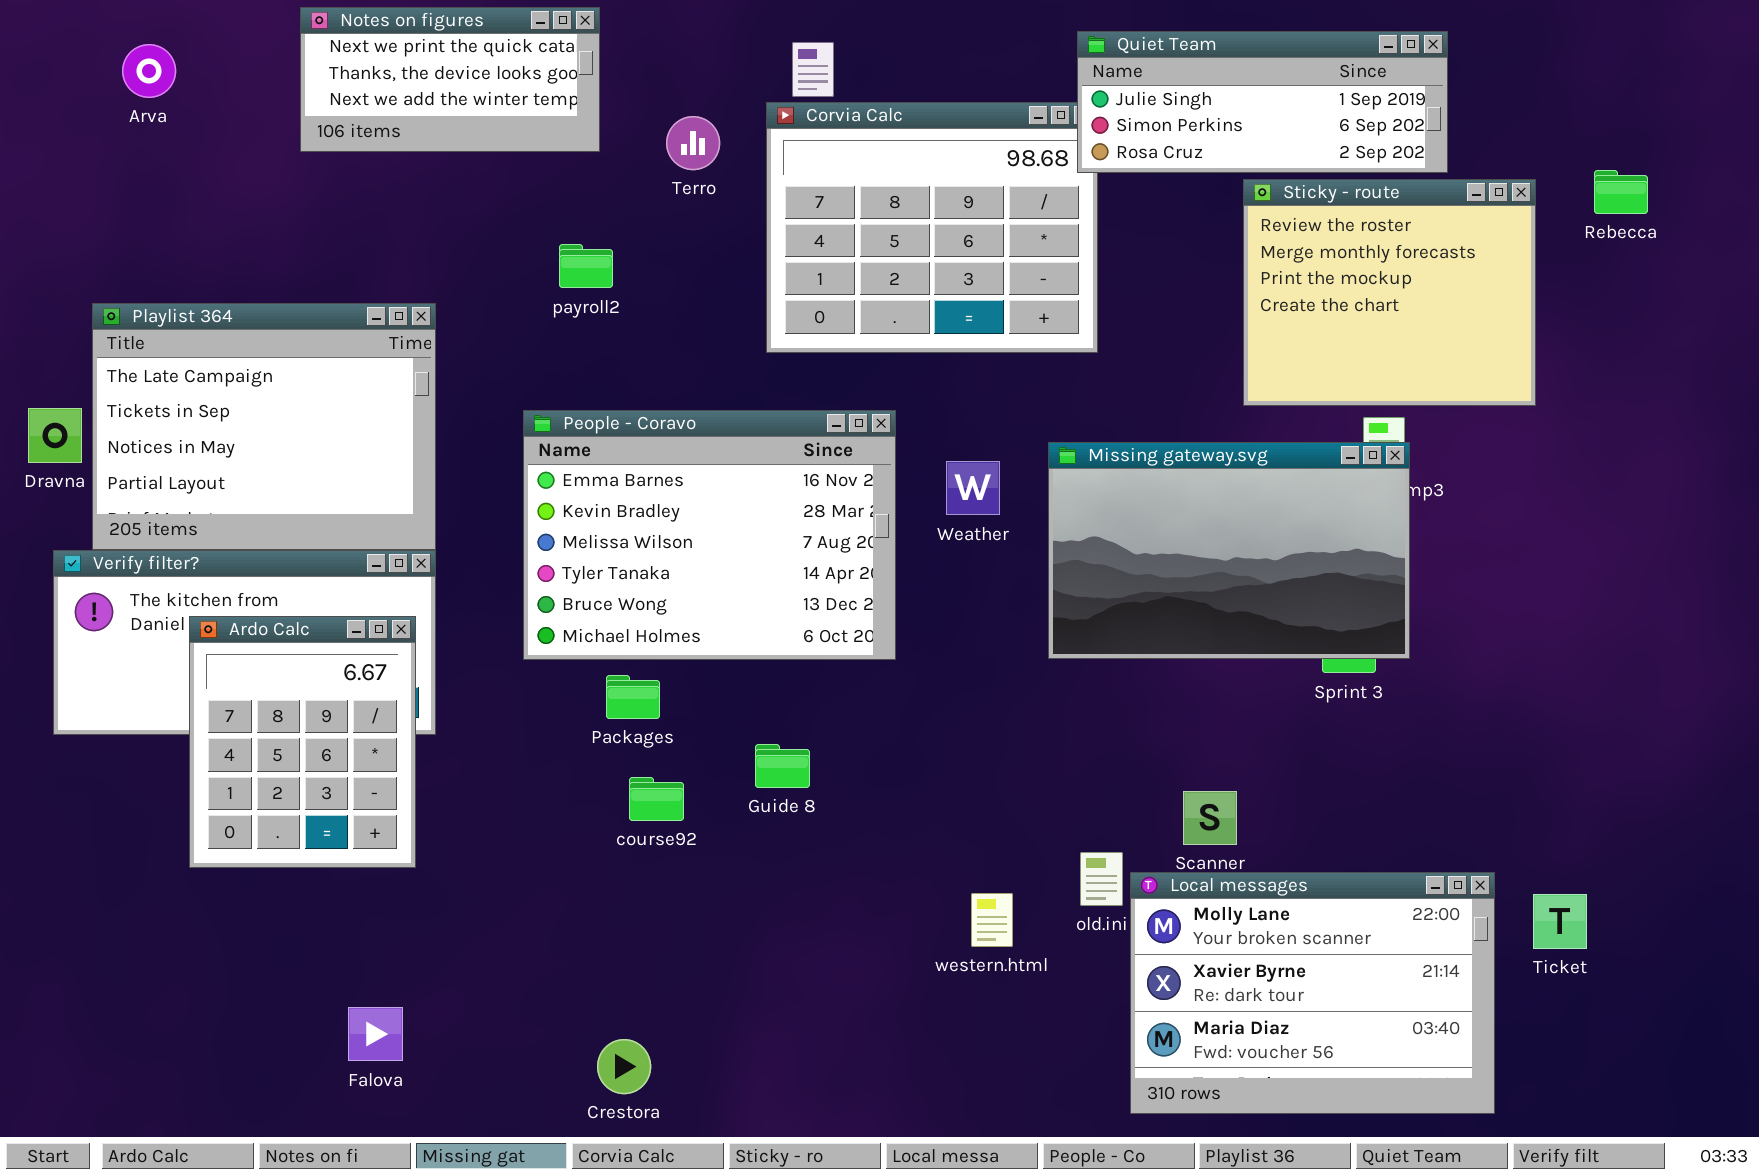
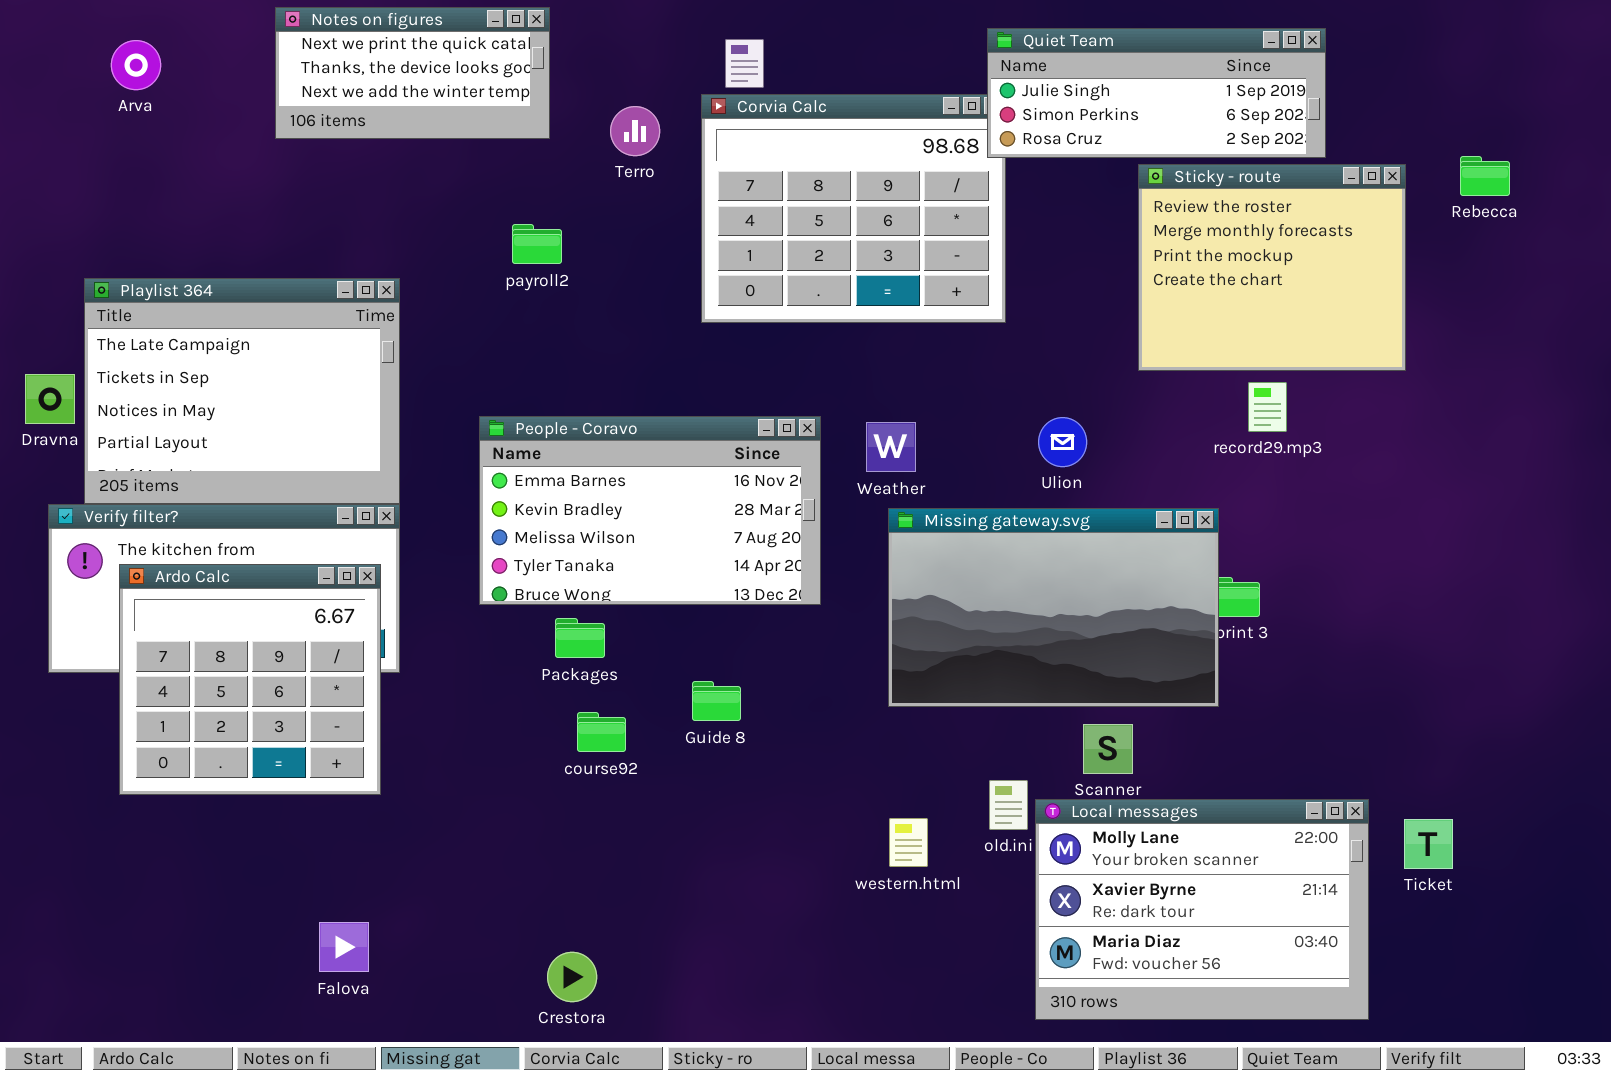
People - Coravo: [523,410,896,660] -> [479,416,821,605], resized
Missing gateway.svg: [1048,442,1410,659] -> [888,508,1219,707], moved
Ardo Calc: [189,616,416,868] -> [119,564,381,795], resized

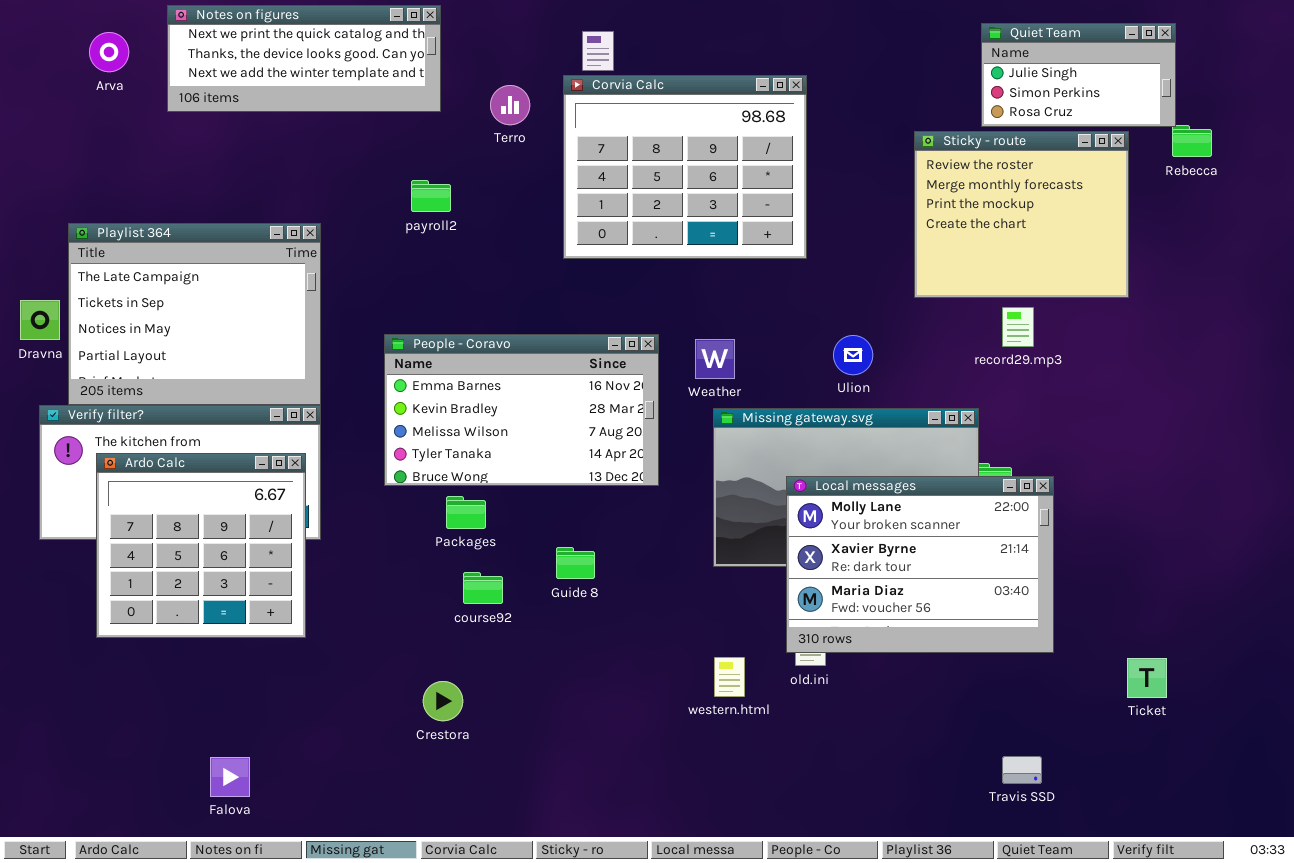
Notes on figures: [275,7,550,139] -> [167,5,441,112], resized
Quiet Team: [987,28,1326,158] -> [981,23,1176,127], moved, resized
Local messages: [1035,799,1369,1020] -> [786,476,1054,653], moved
Falova: [319,922,369,972] -> [210,757,250,797], moved
Crestora: [547,952,597,1002] -> [423,681,463,721], moved

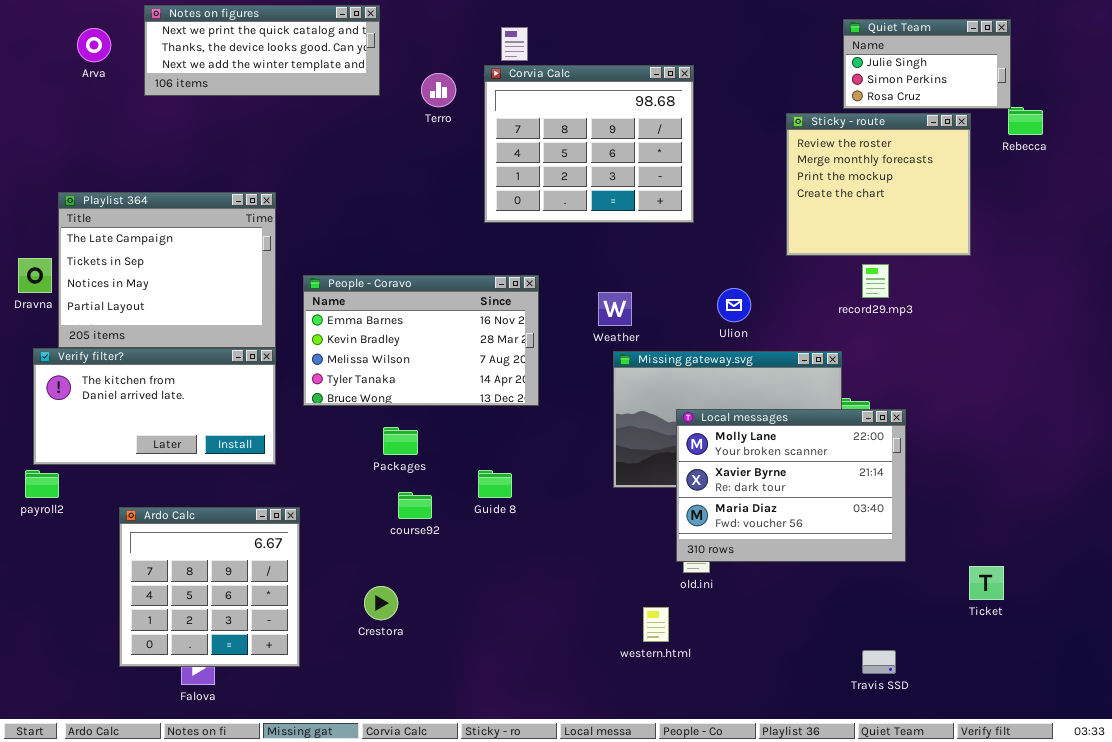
payroll2: [411,180,451,212] -> [25,470,59,498], moved
People - Coravo: [384,334,659,486] -> [303,275,539,406], moved
Ardo Calc: [96,453,306,638] -> [119,507,300,667], moved
western.html: [714,657,745,697] -> [643,607,669,642], moved

